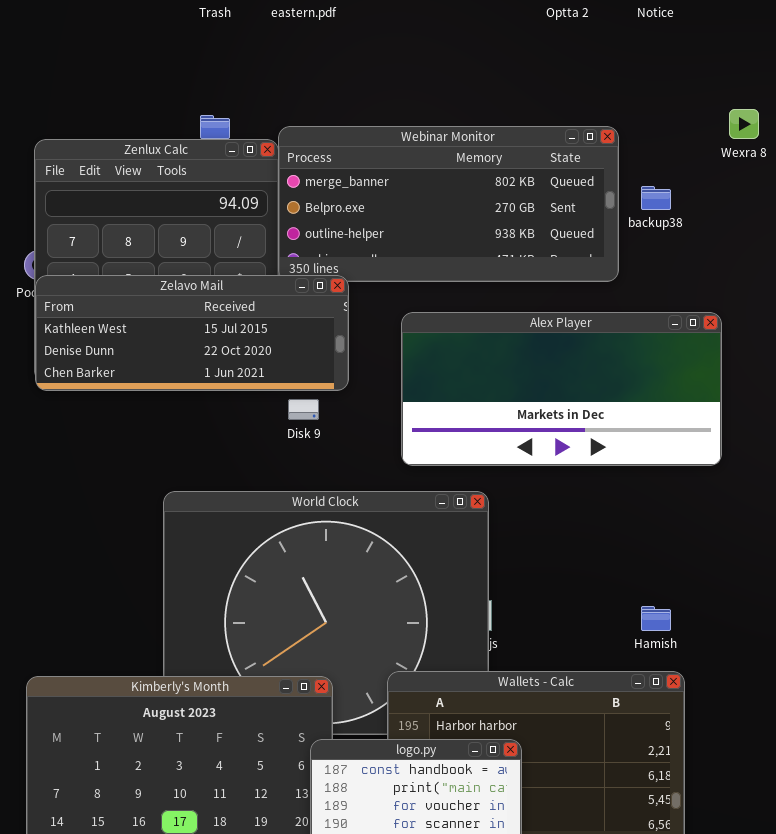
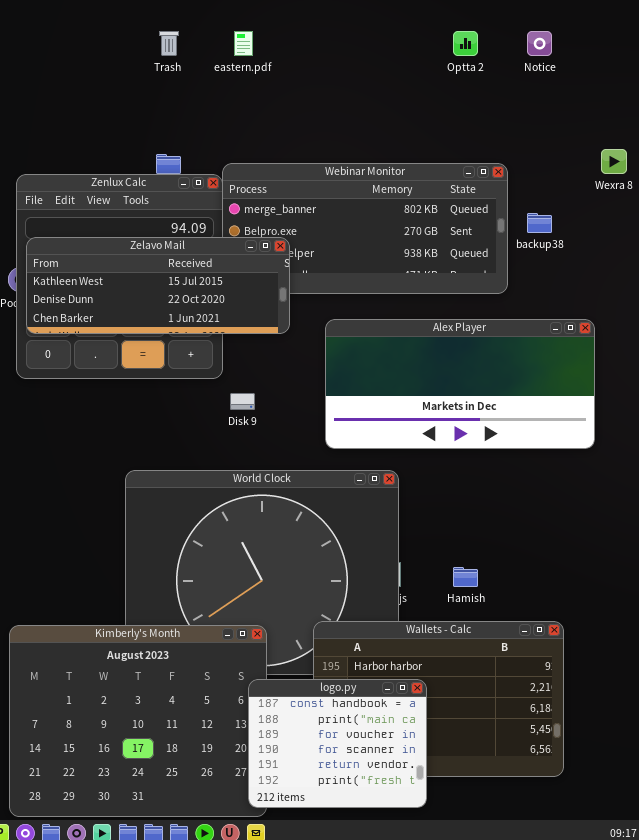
Zelavo Mail: [35,275,349,391] -> [26,237,290,334], moved
Hamish: [641,606,671,631] -> [453,567,478,587], moved

